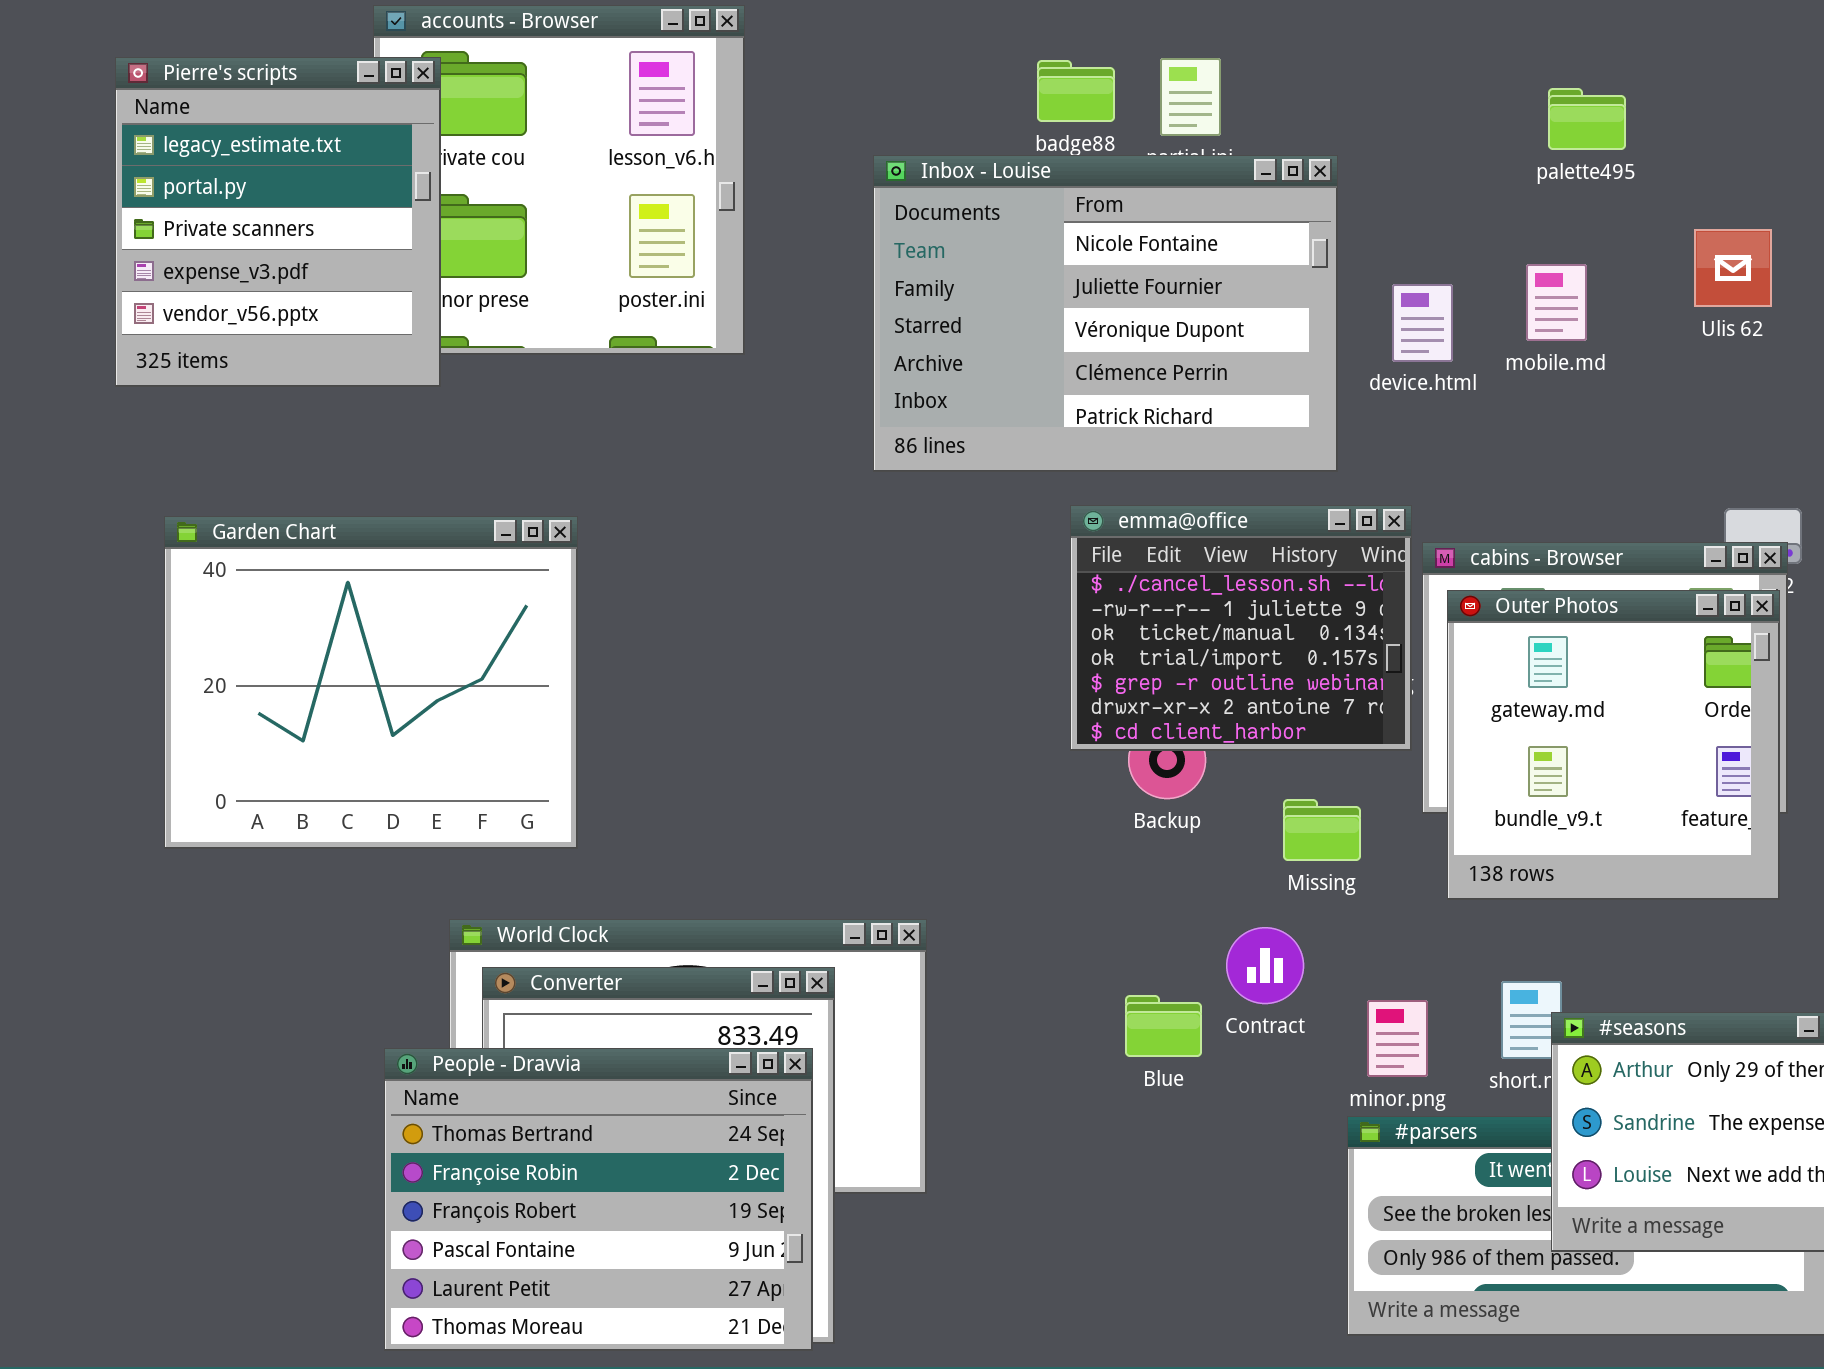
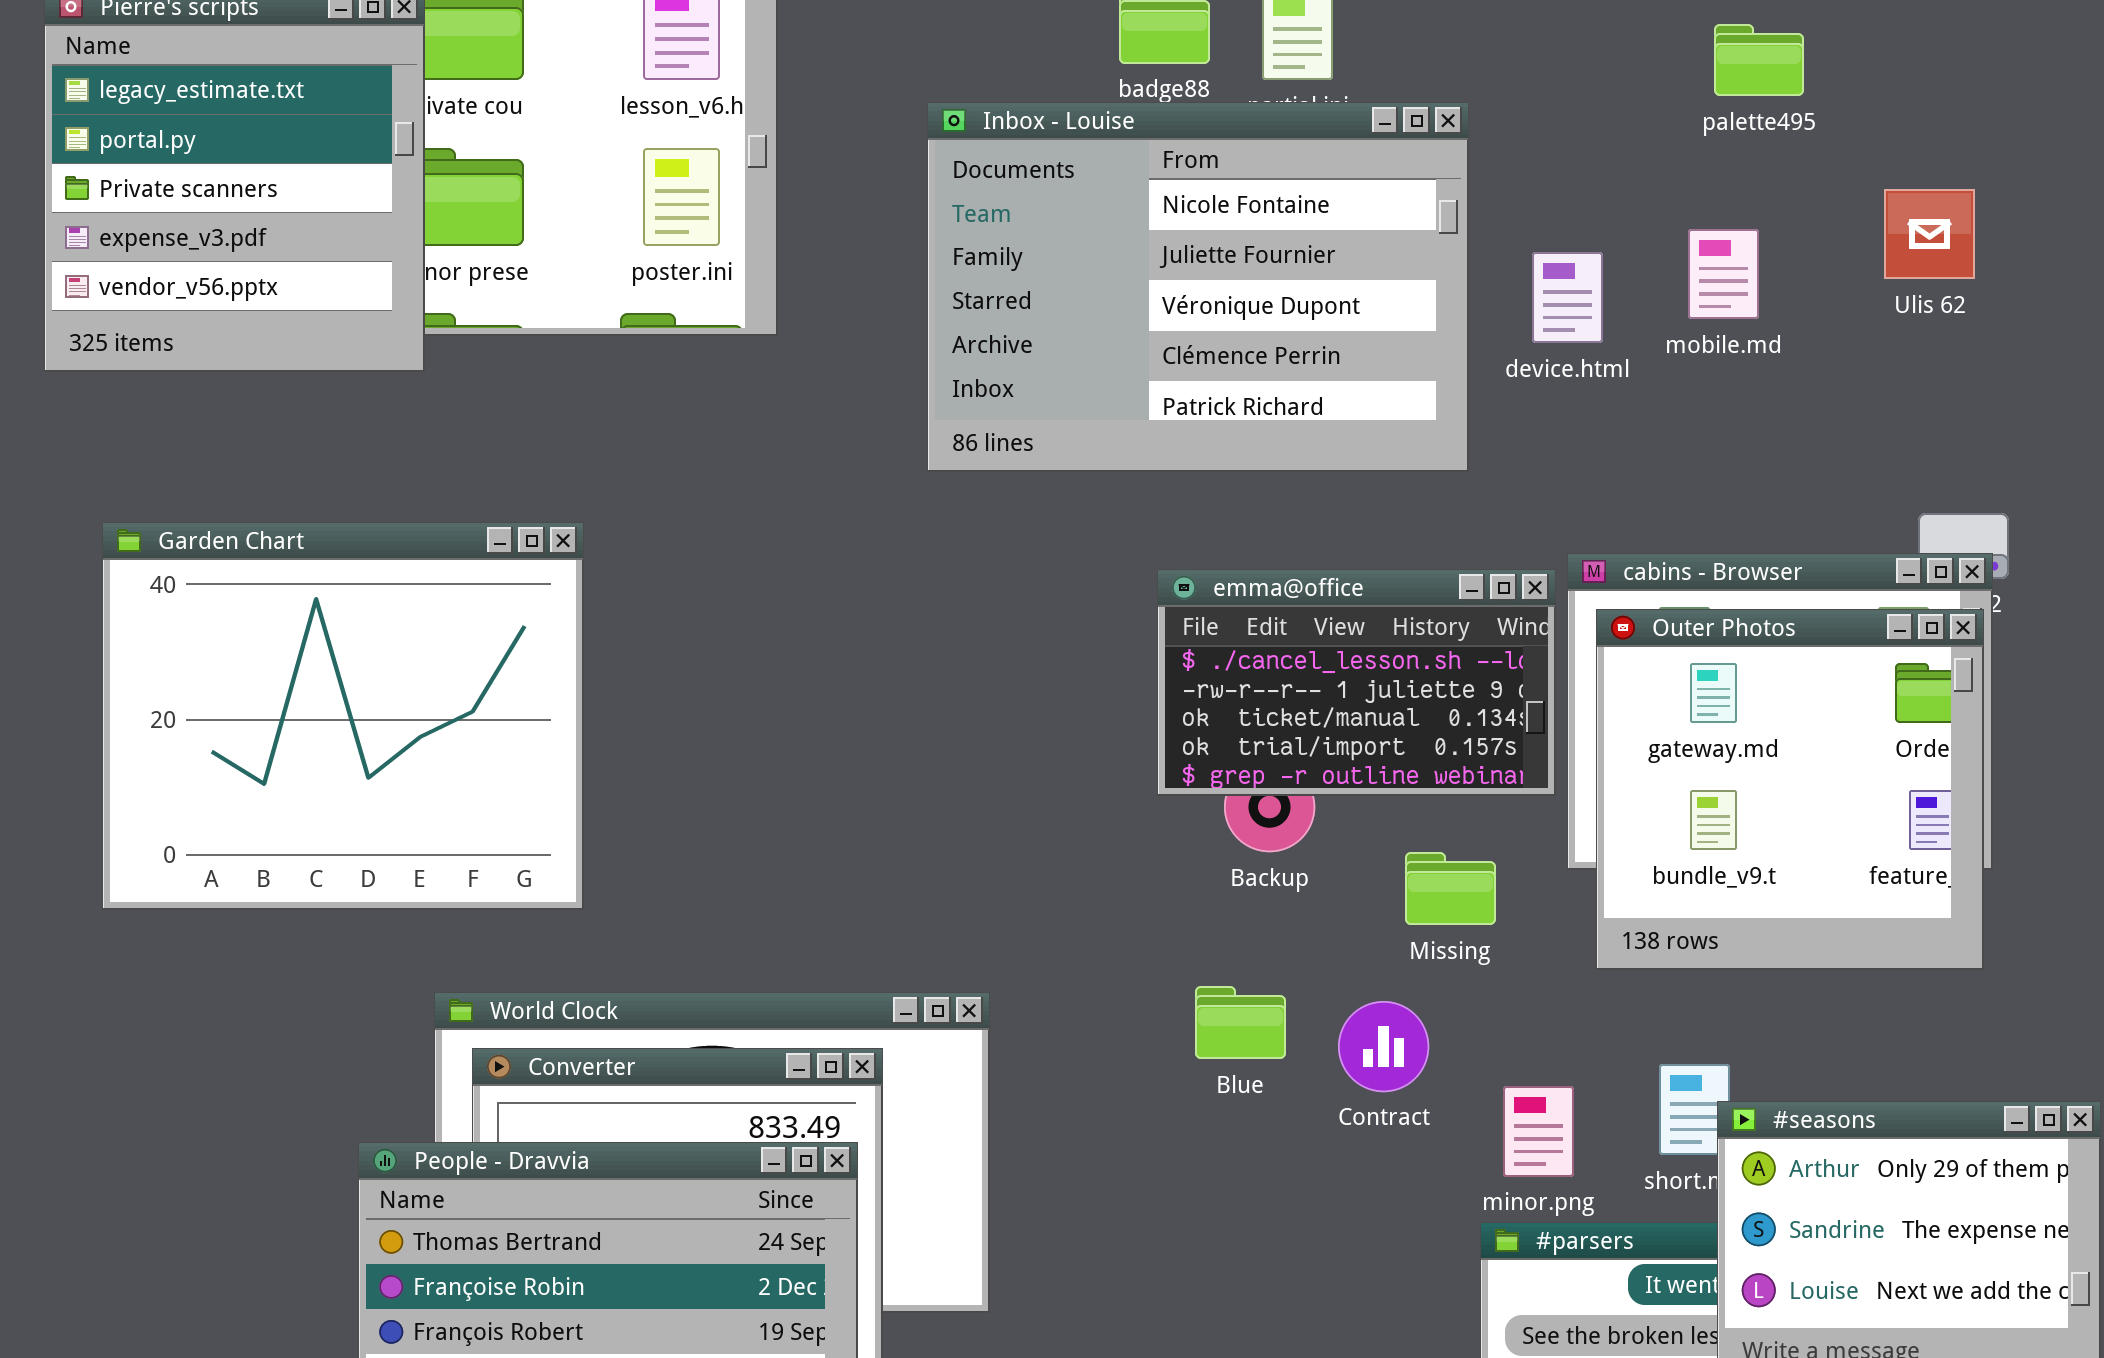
emma@office: [1070,505,1412,751] -> [1157,569,1556,796], resized
Blue: [1125,995,1202,1057] -> [1195,986,1286,1059], moved

